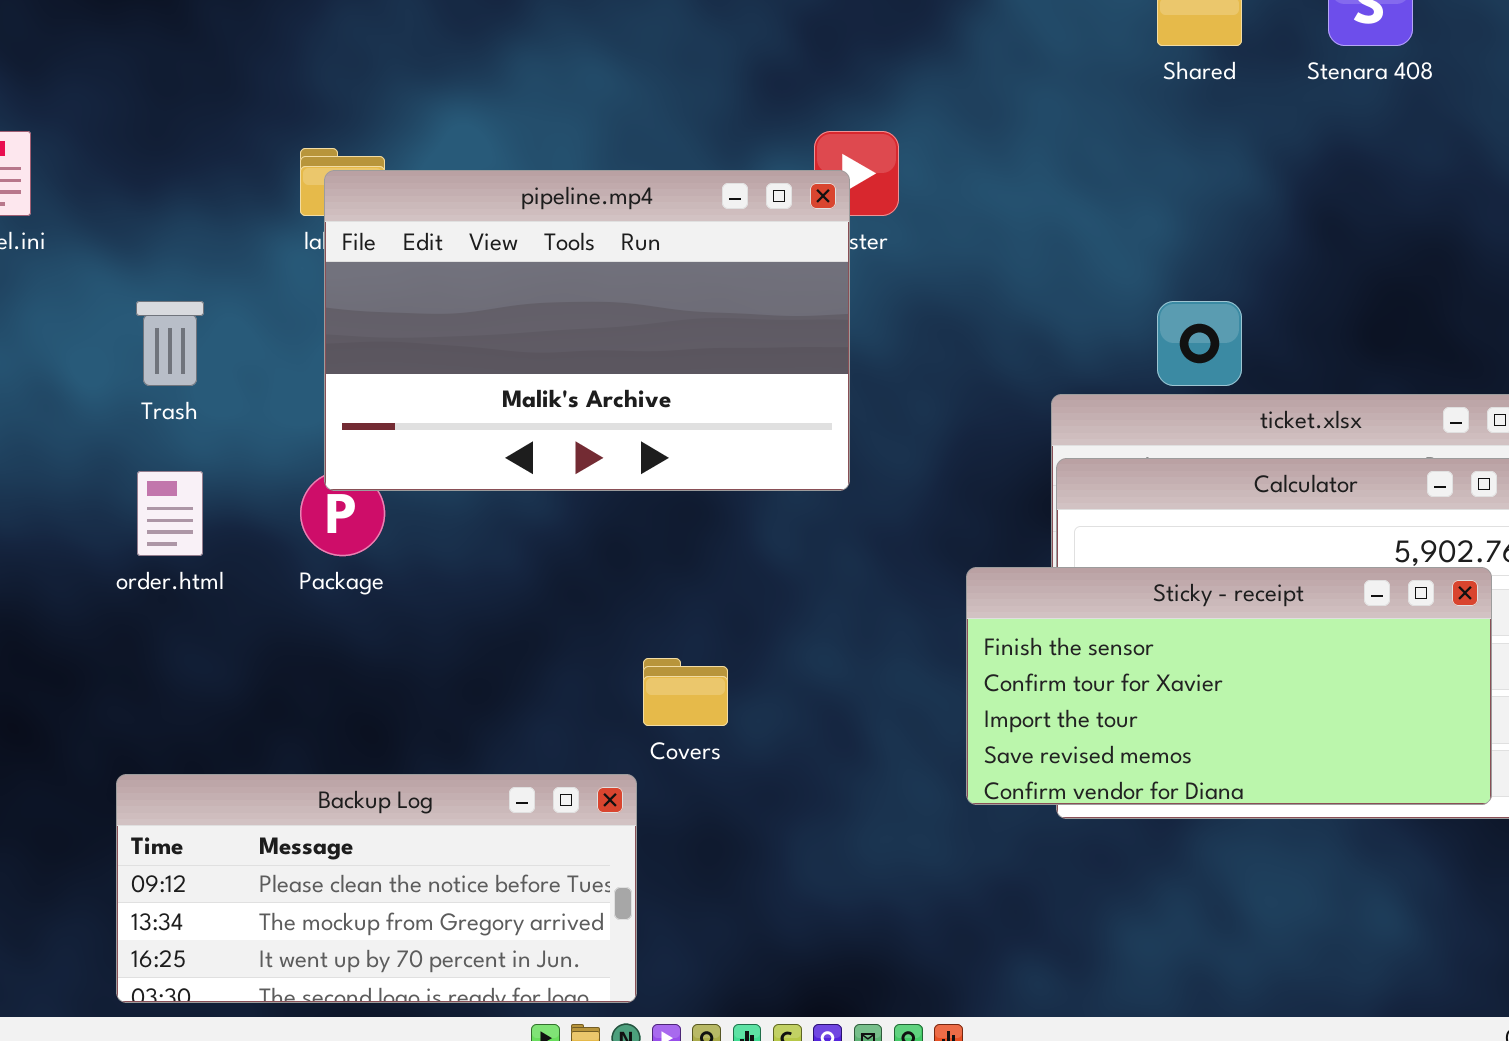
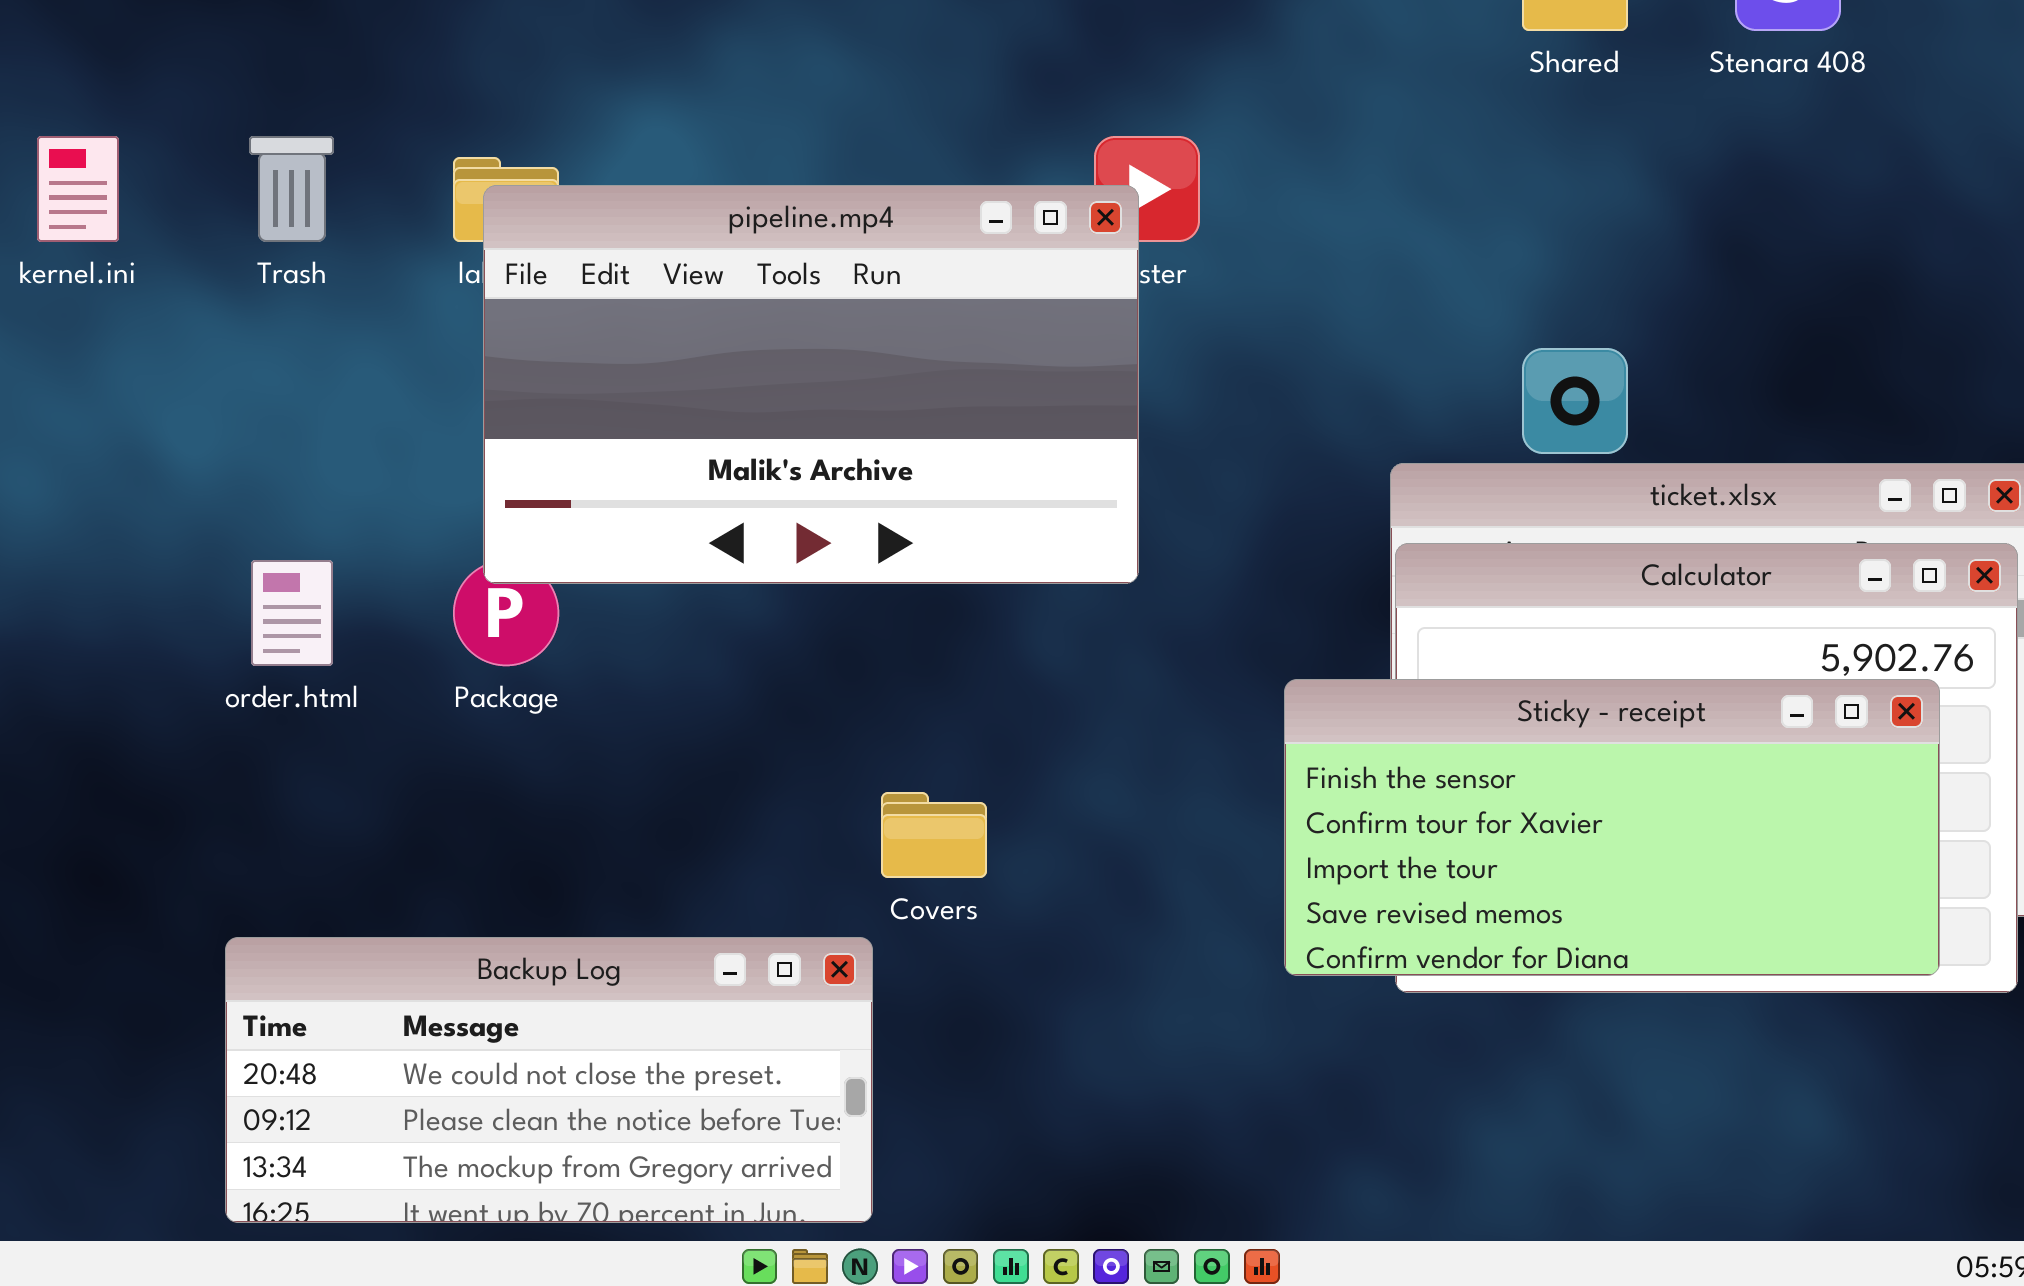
Trash: [136,301,204,386] -> [249,136,334,242], moved
Backup Log: [116,774,637,1003] -> [225,937,873,1223], scrolled up 1 row

